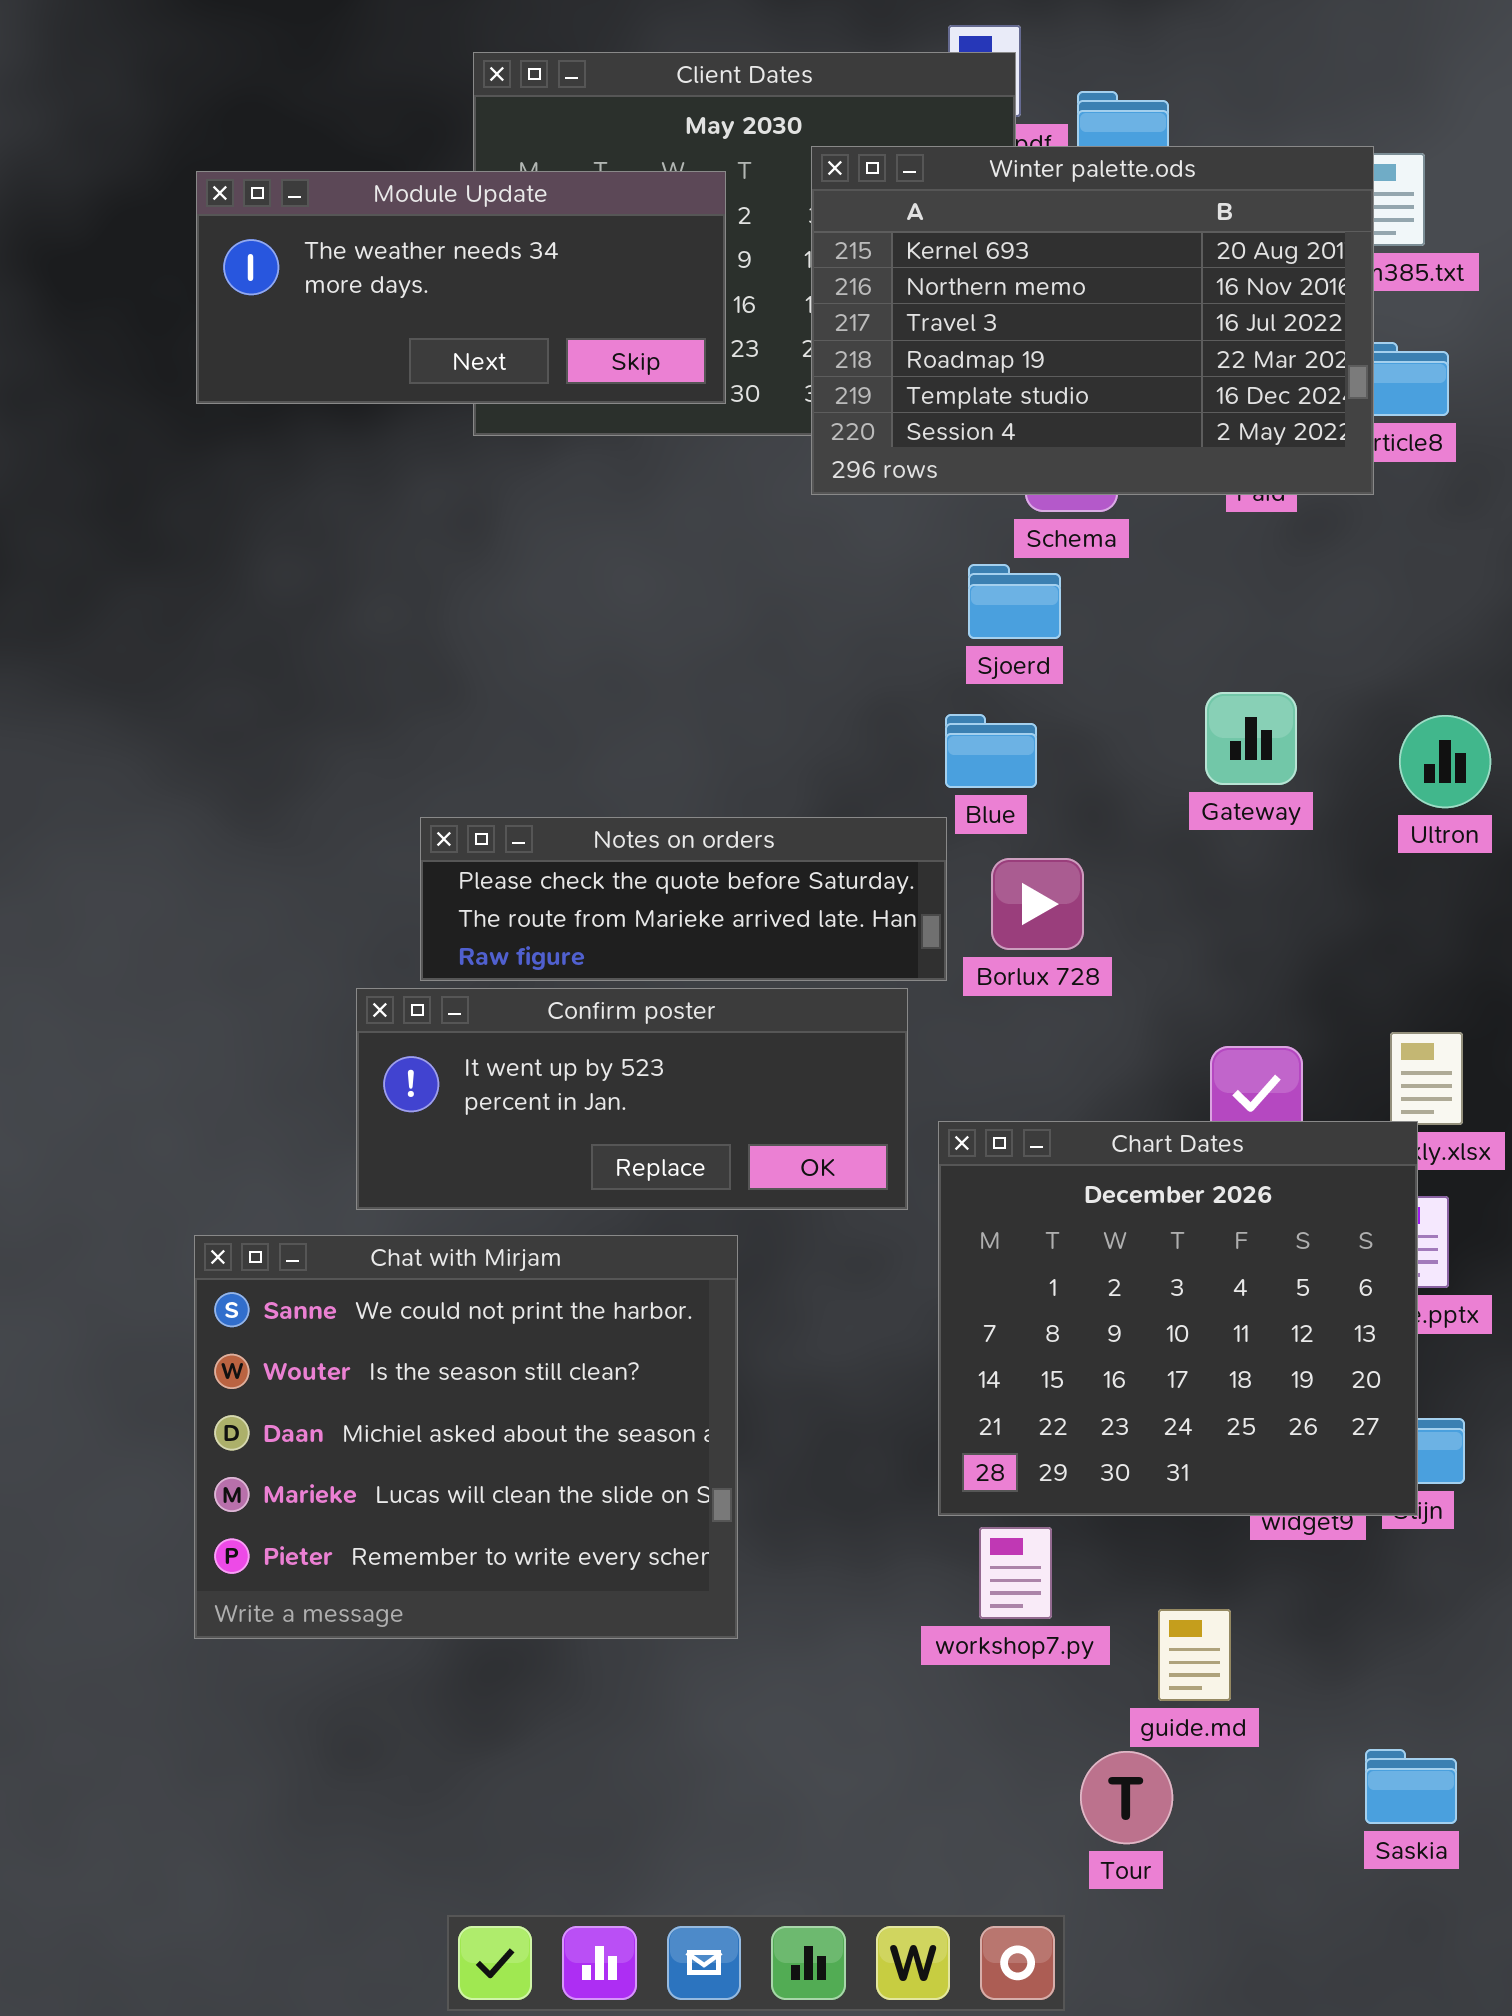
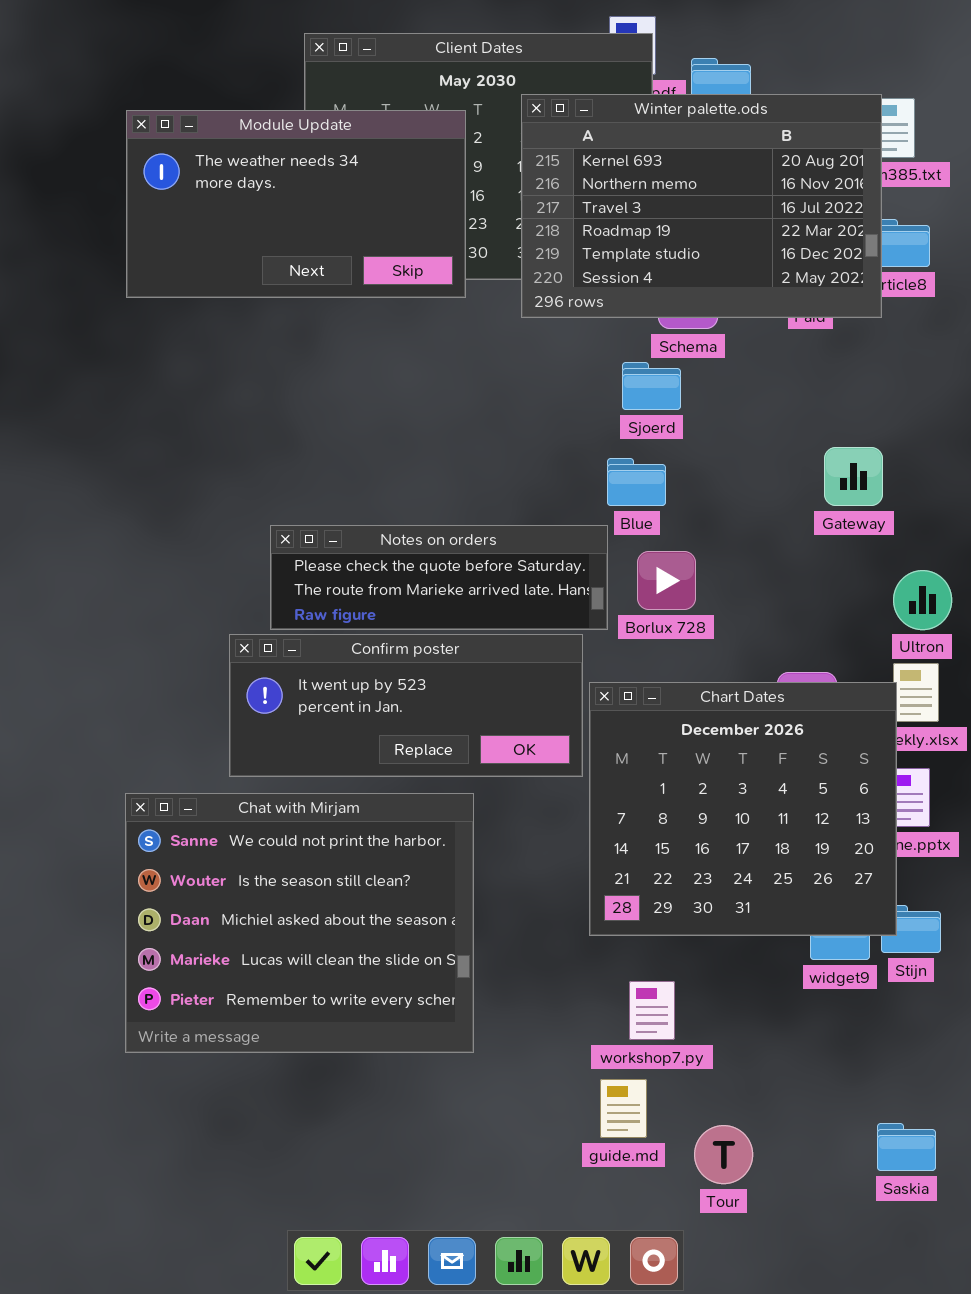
Module Update: [196,171,726,404] -> [126,110,466,298], resized
Gateway: [1205,692,1297,785] -> [824,447,883,506], moved
Ultron: [1399,715,1491,808] -> [893,570,952,630], moved
Chart Dates: [938,1121,1418,1516] -> [589,682,897,936], moved
guide.md: [1158,1609,1231,1701] -> [600,1079,647,1138], moved

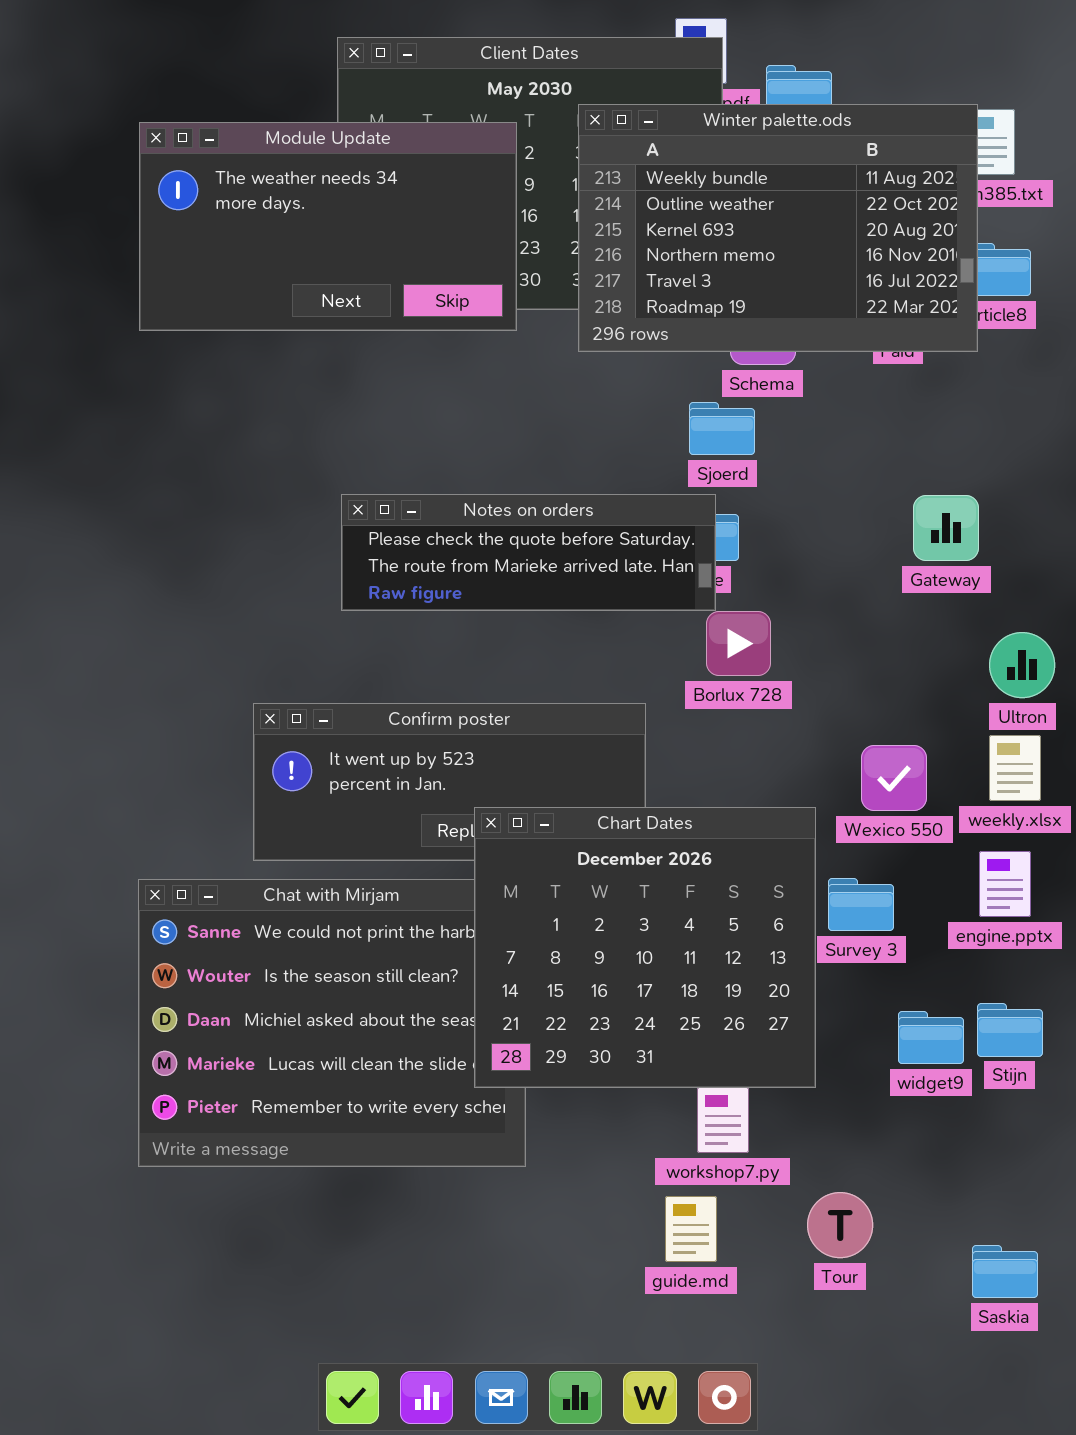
Winter palette.ods: [521,94,882,318] -> [578,104,978,352], scrolled up 2 rows
Notes on orders: [270,525,608,630] -> [341,494,716,611], moved
Chart Dates: [589,682,897,936] -> [474,807,816,1088], moved
Tour: [694,1125,753,1184] -> [807,1192,873,1258], moved

